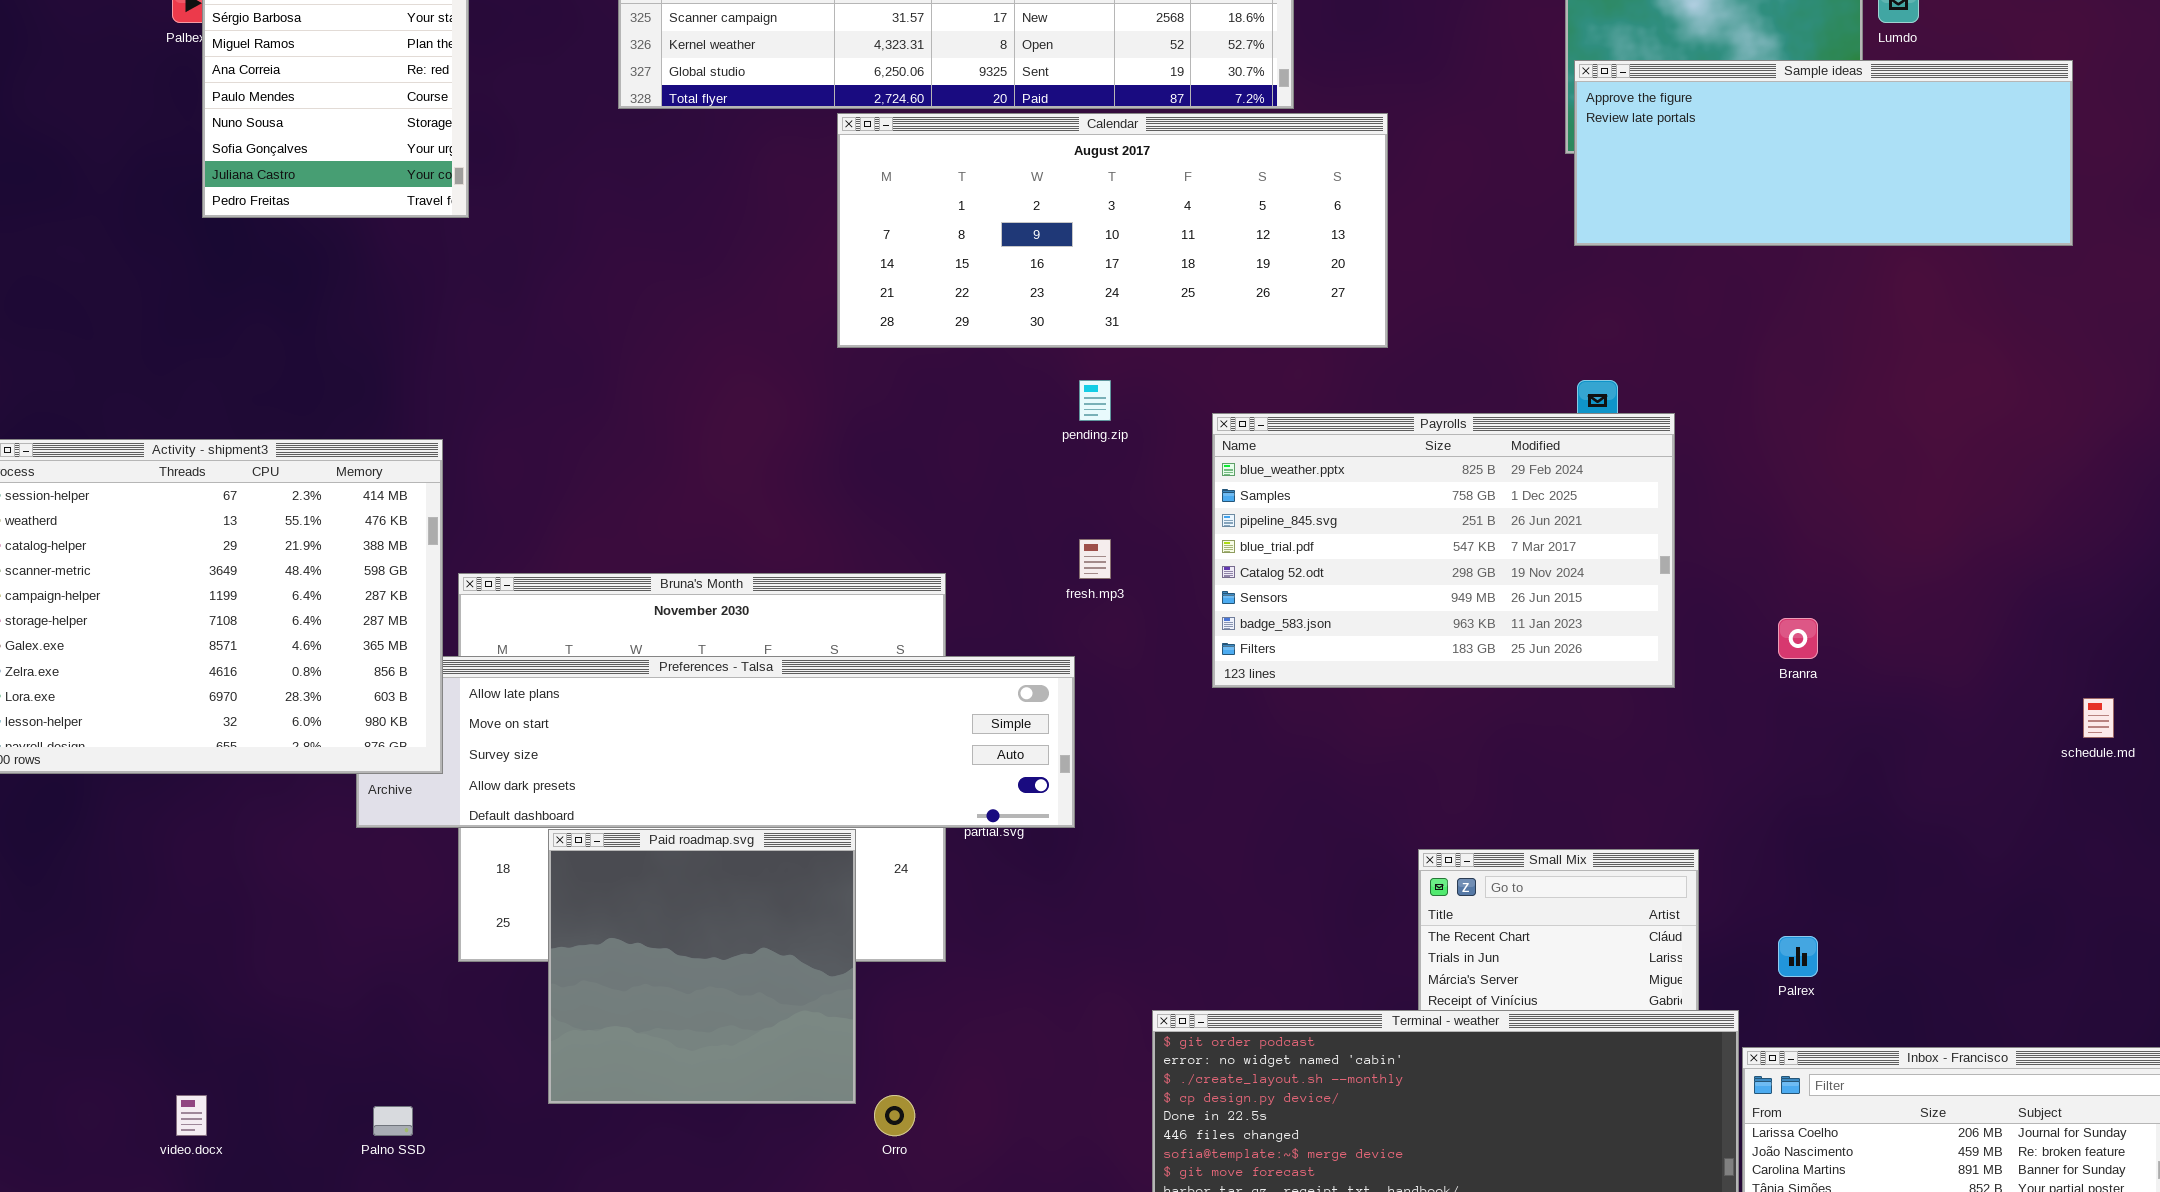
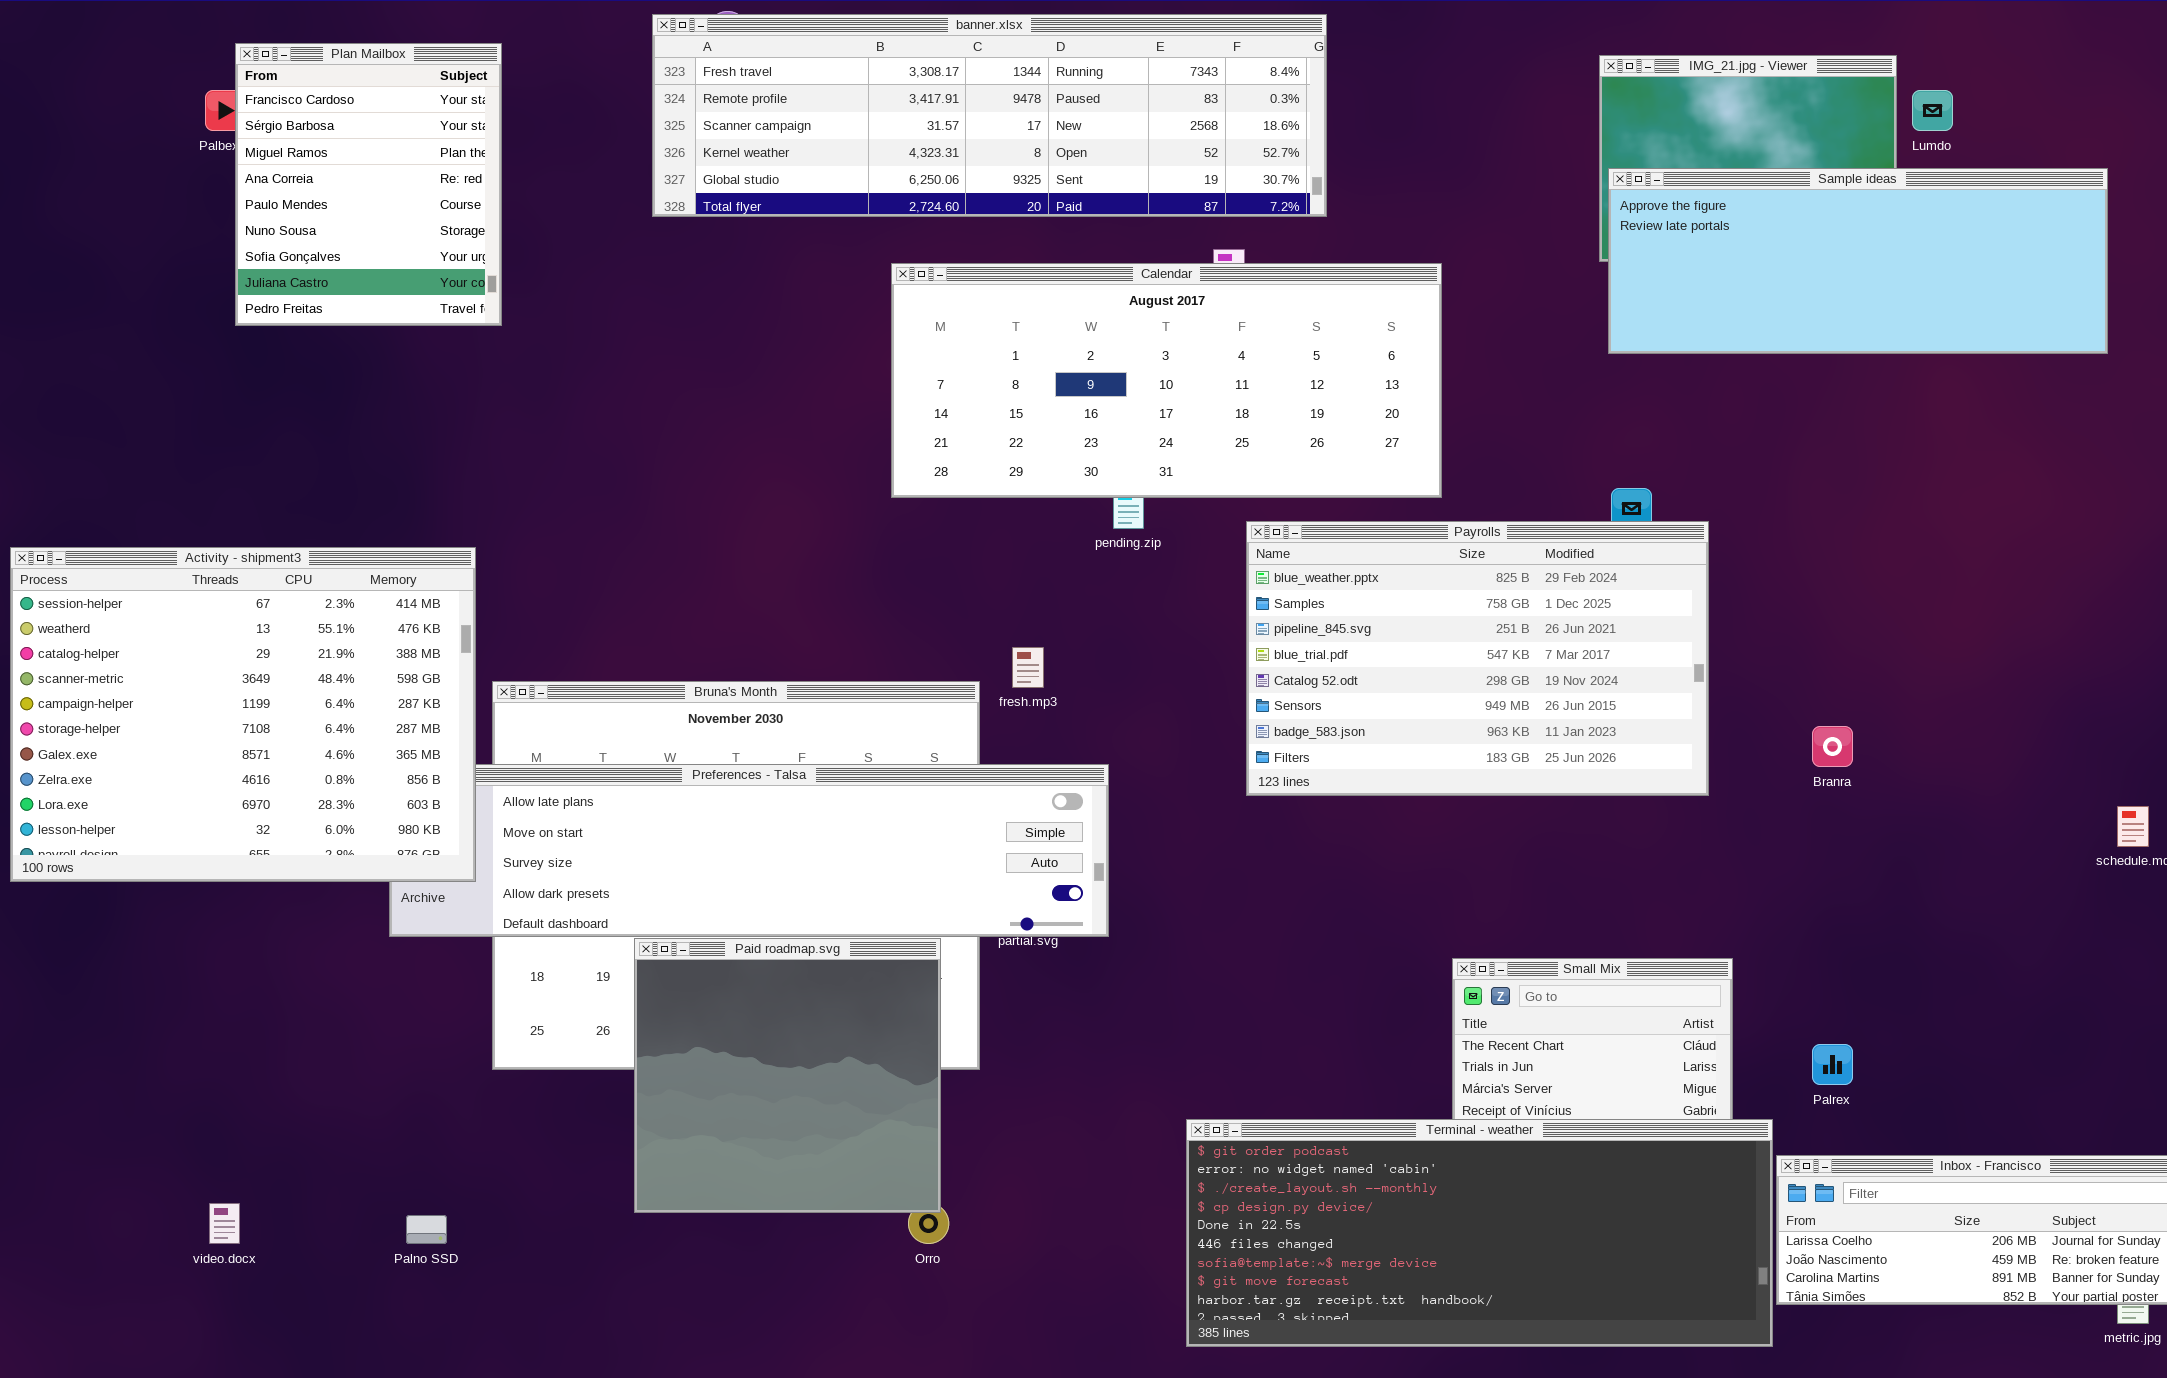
Calendar: [837,113,1388,348] -> [891,263,1442,498], moved
fresh.mp3: [1079,539,1111,579] -> [1012,647,1044,688], moved
Paid roadmap.svg: [548,829,856,1104] -> [634,938,941,1213], moved

